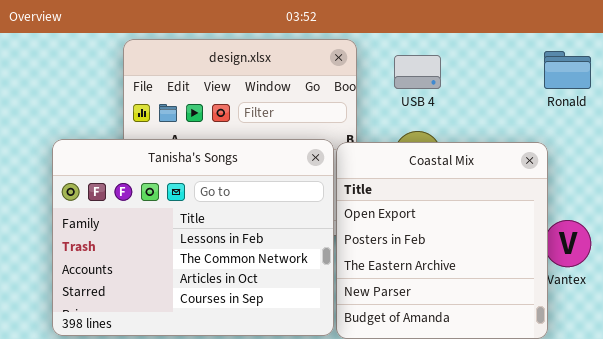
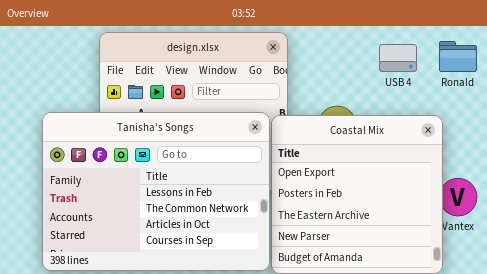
USB 4: [394,55,441,89] -> [379,44,417,72], moved

